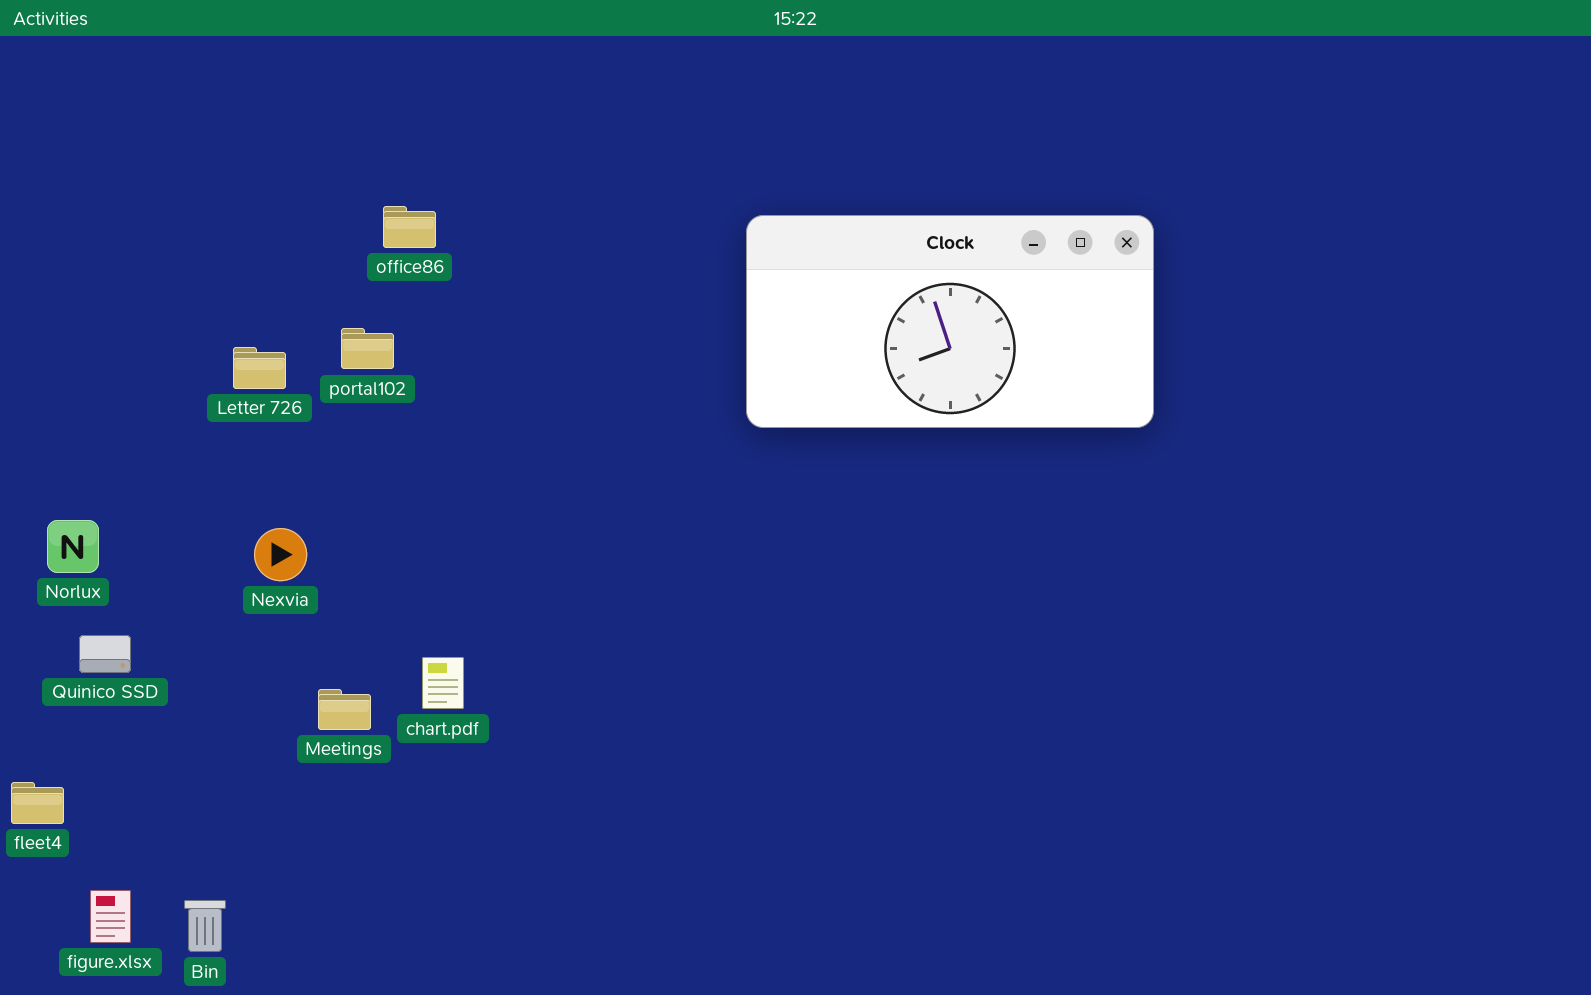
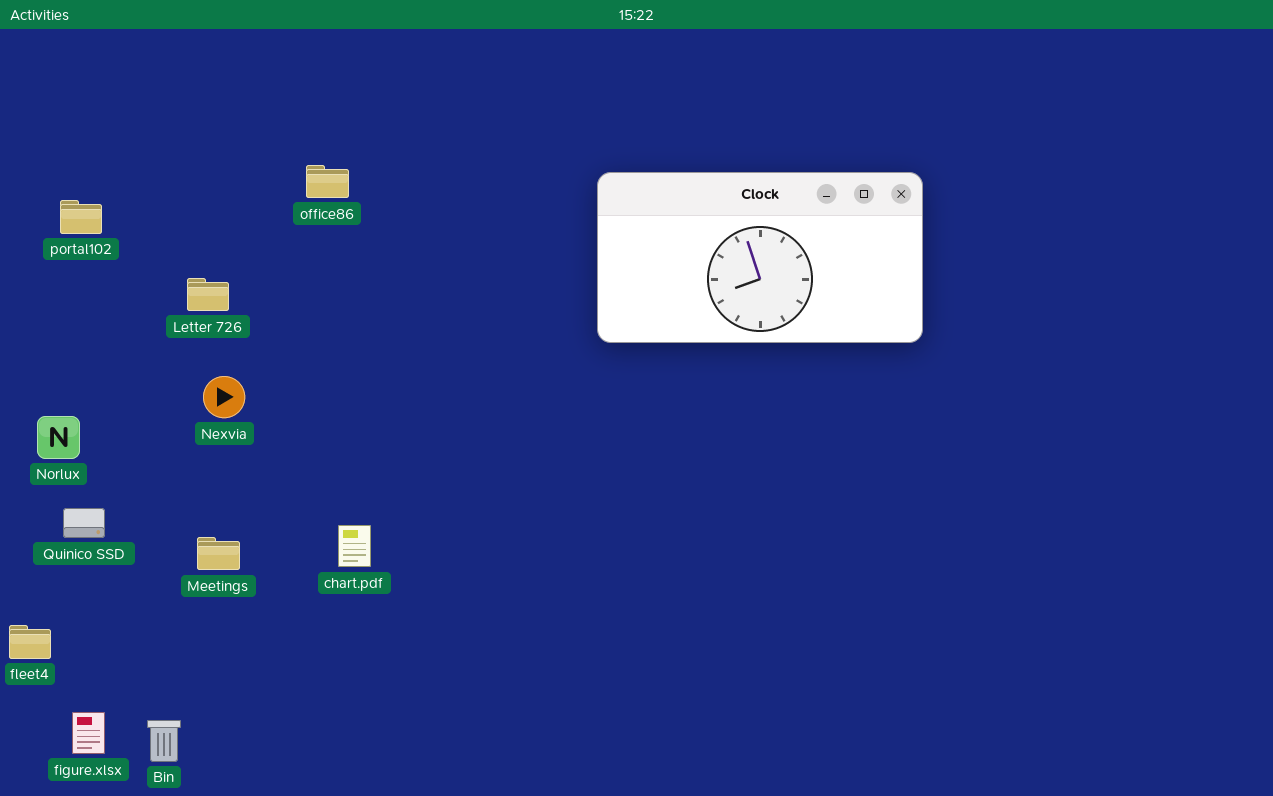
portal102: [341,328,394,369] -> [60,200,102,234], moved
Nexvia: [254,528,307,581] -> [203,376,245,418], moved
Meetings: [318,689,371,730] -> [197,537,240,570], moved

